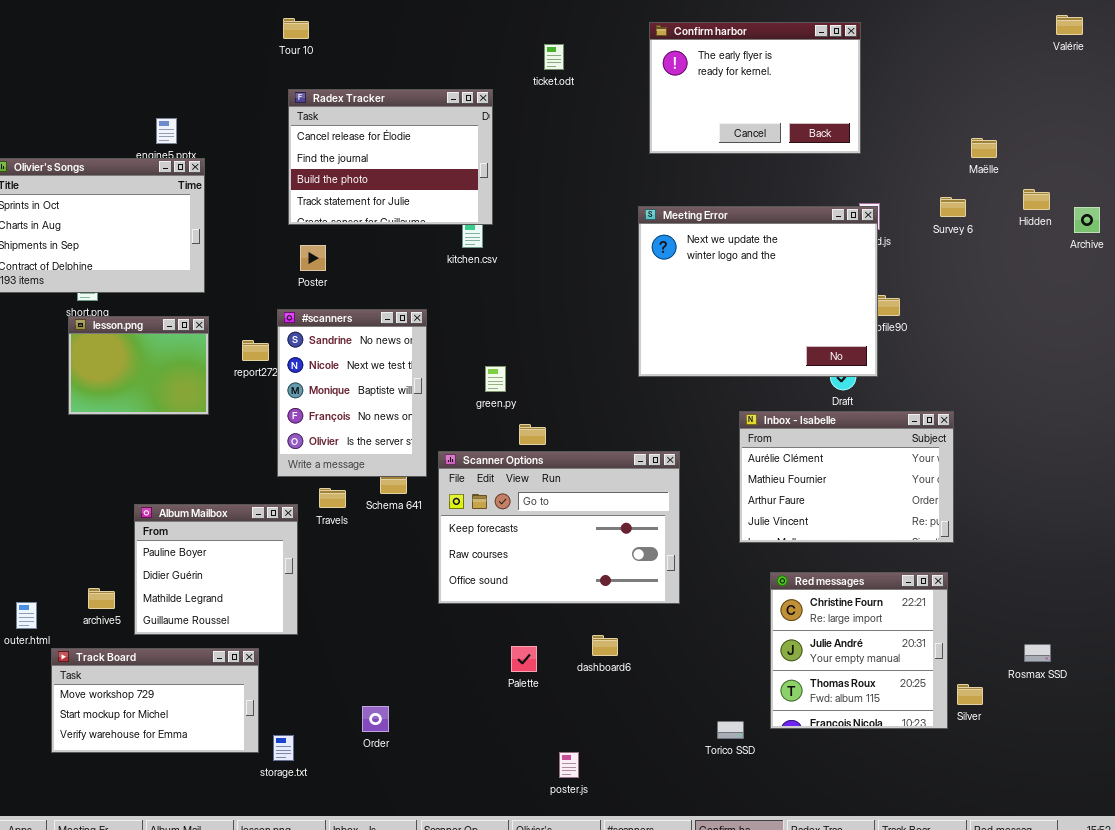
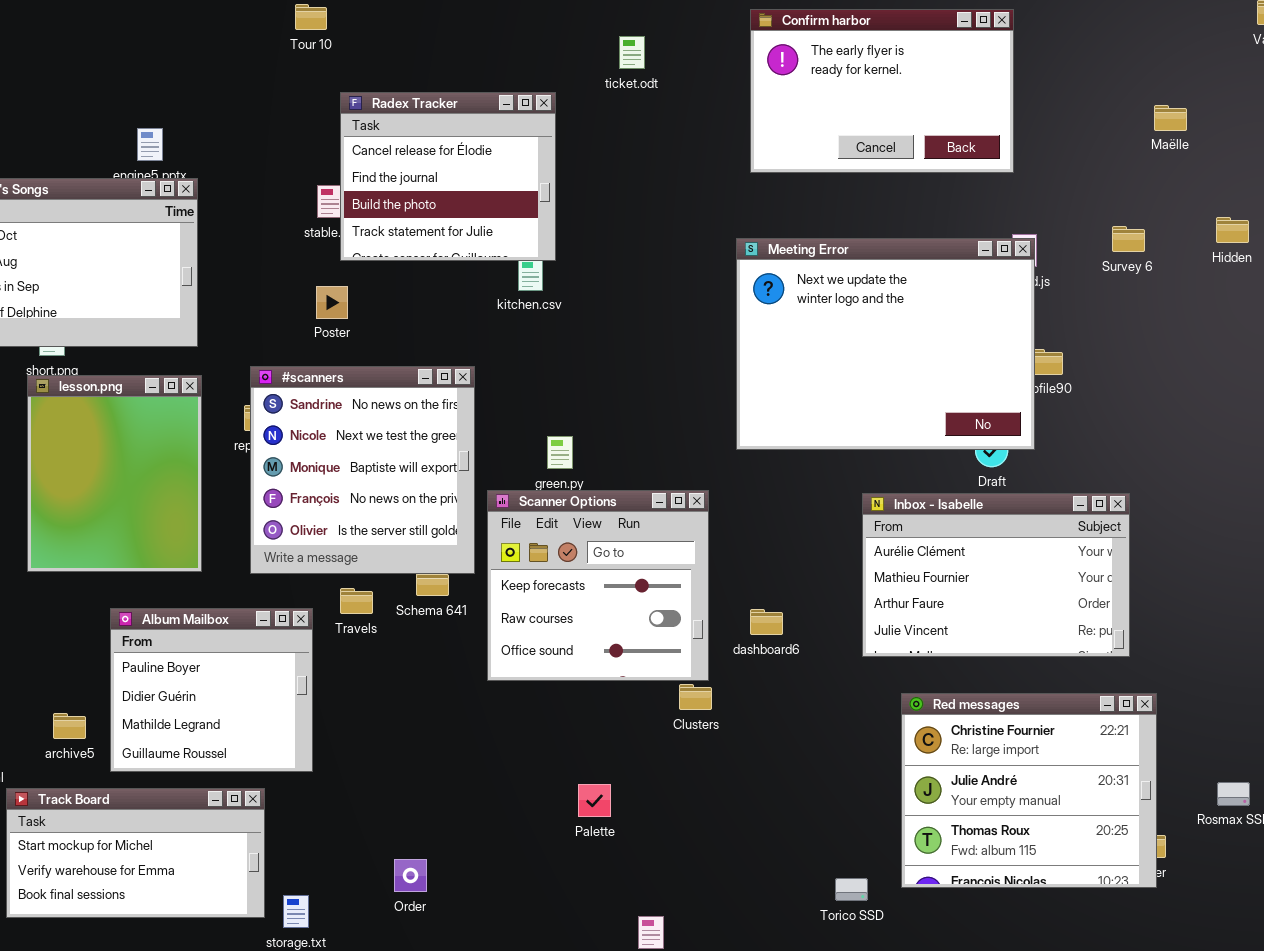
Radex Tracker: [288,89,493,225] -> [340,92,556,261], resized
Maëlle: [971,138,997,158] -> [1154,105,1187,131], moved
#scanners: [277,309,427,477] -> [250,366,475,574], resized
lesson.png: [68,316,209,415] -> [27,375,202,572], resized
Scanner Options: [438,451,680,604] -> [487,490,709,681], moved, resized
Red messages: [770,572,948,729] -> [901,693,1157,888], resized
dashboard6: [592,635,618,656] -> [750,609,783,635], moved
Track Board: [51,648,259,753] -> [6,788,265,918], scrolled down 1 row

